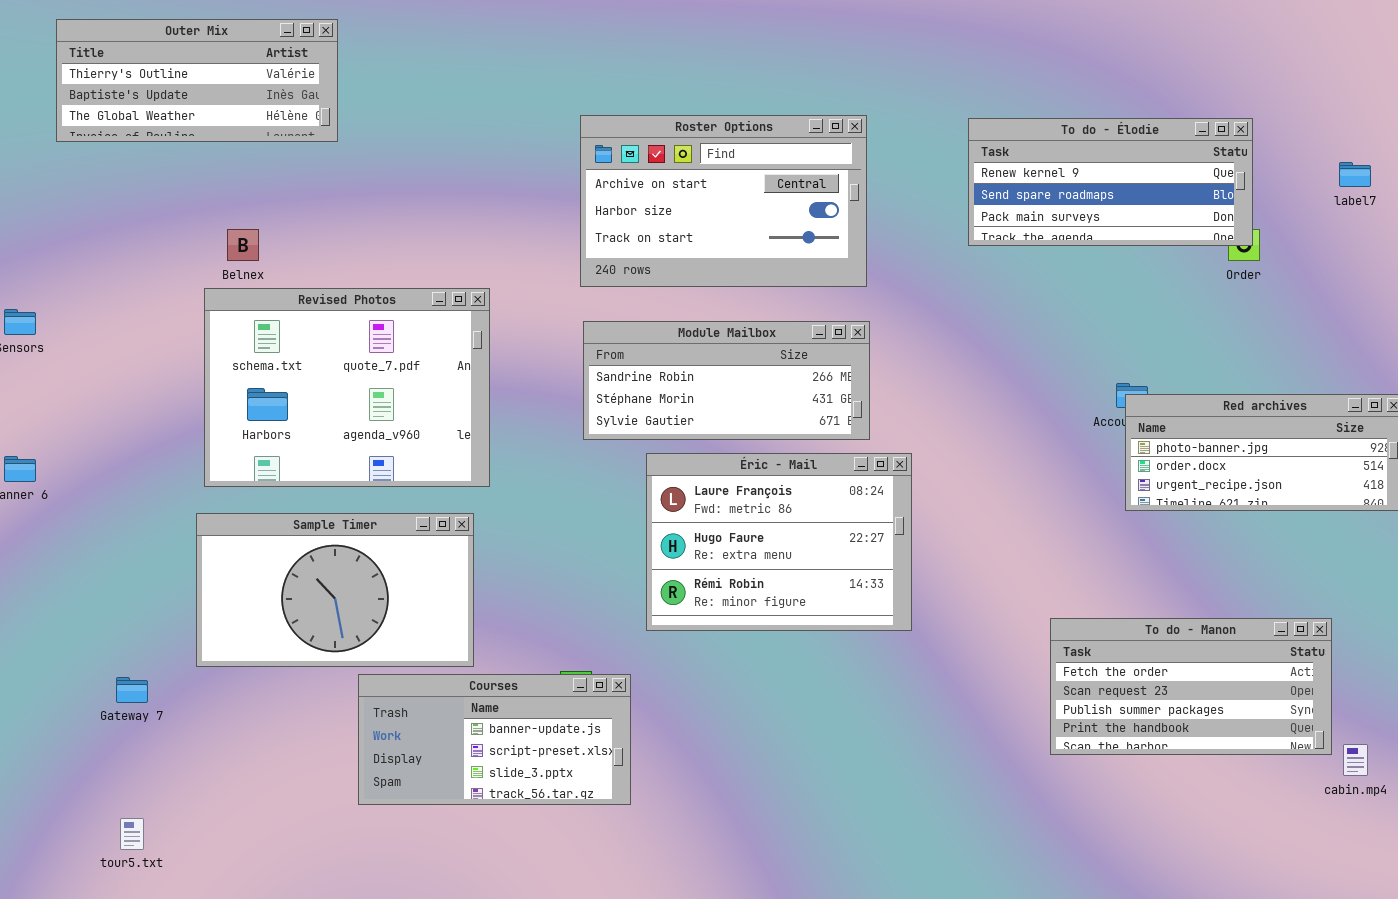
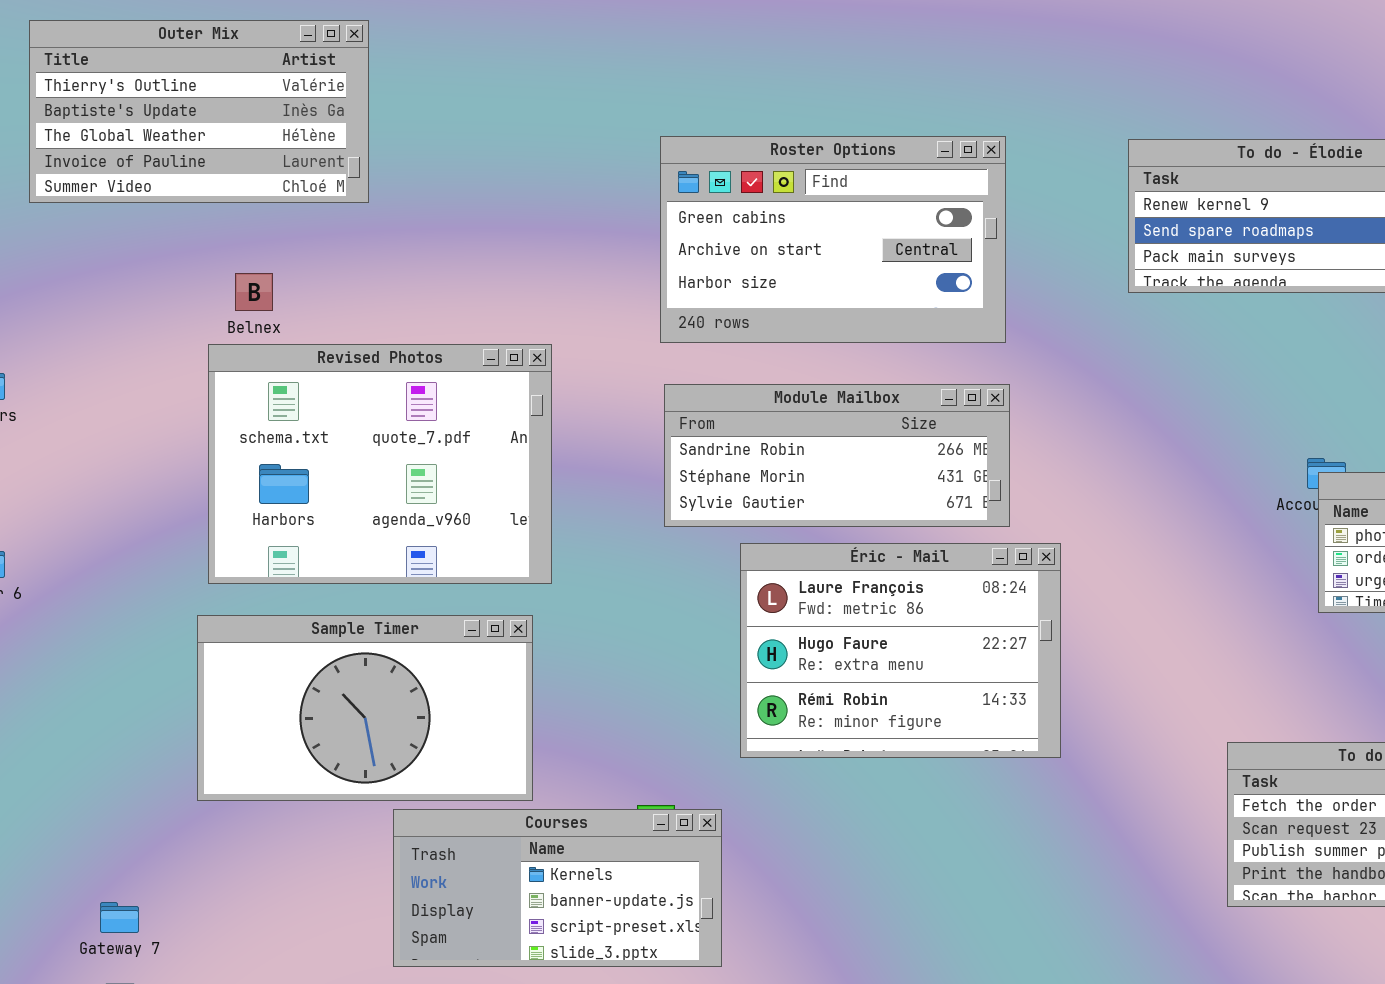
Outer Mix: [56,19,338,142] -> [29,20,369,203], resized
Roster Options: [580,115,867,287] -> [660,136,1006,343], scrolled up 1 row
Courses: [358,674,631,805] -> [393,809,722,967], scrolled up 1 row
Gateway 7: [116,677,148,703] -> [100,902,139,933], moved

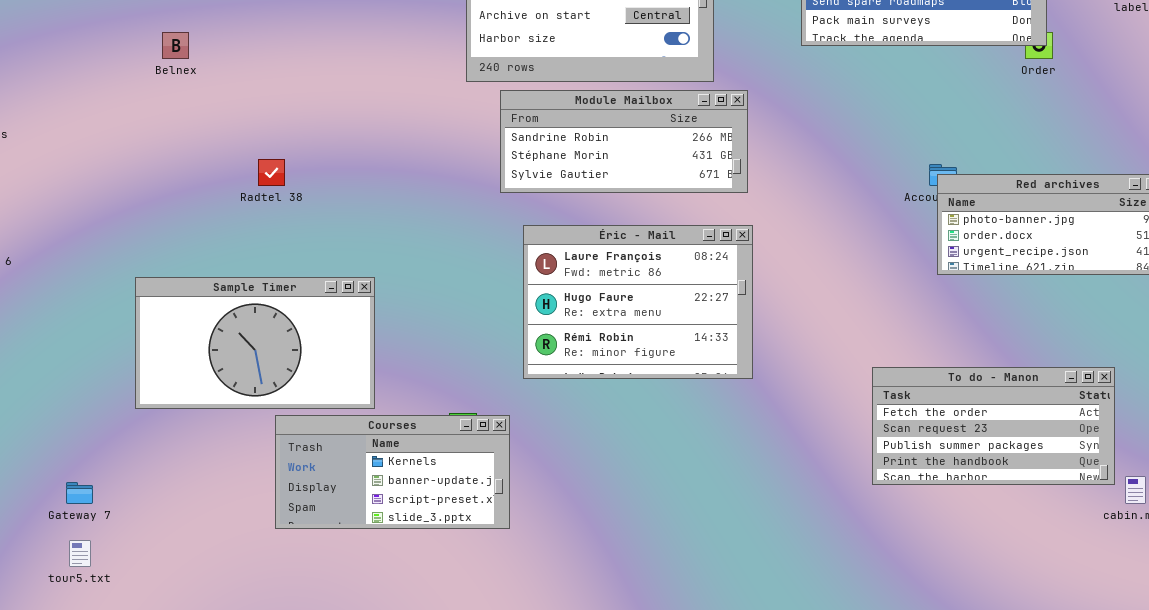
Revised Photos: [208,344,552,584] -> none, closed
Module Mailbox: [664,384,1010,527] -> [500,90,748,193], moved

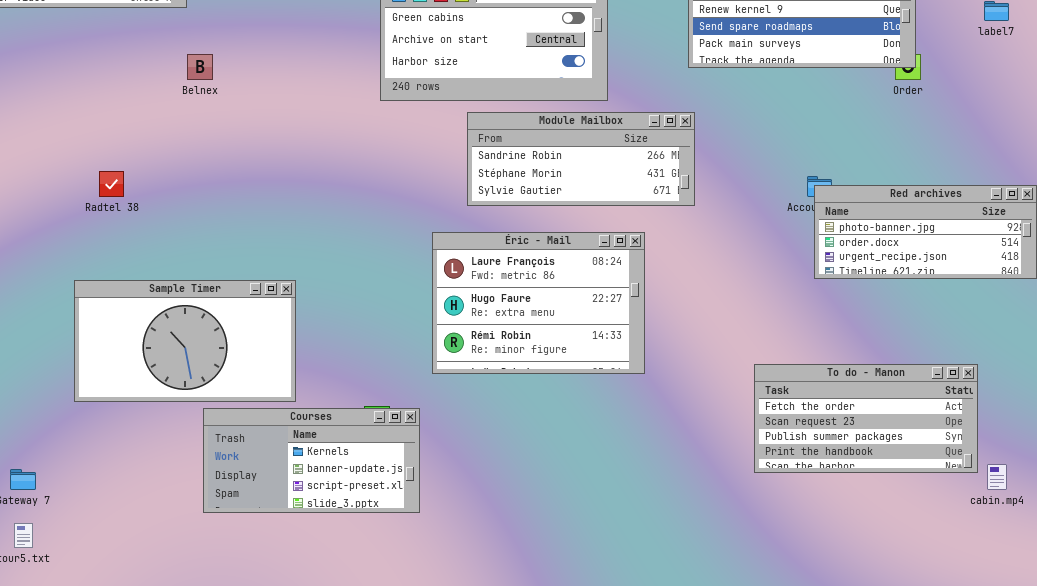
Belnex: [162,32,189,59] -> [187,54,213,80], moved
Module Mailbox: [500,90,748,193] -> [467,112,695,206], moved
Radtel 38: [258,159,285,186] -> [99,171,124,197], moved

